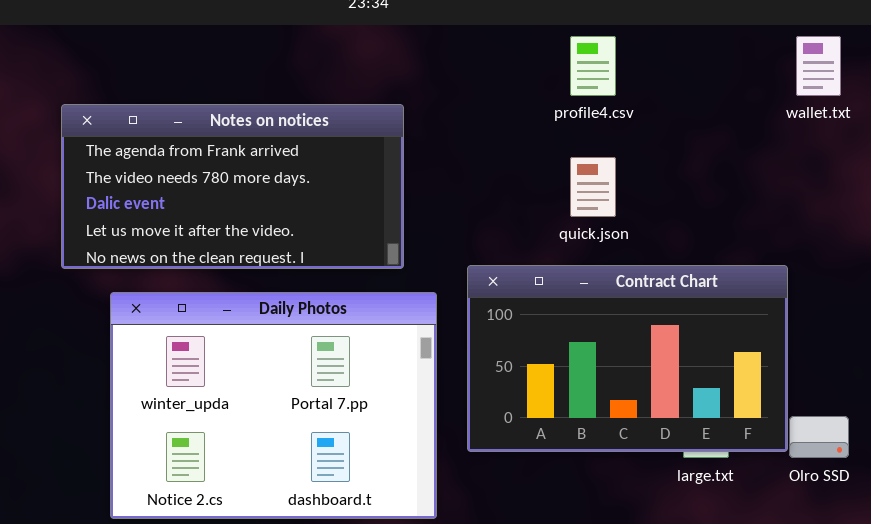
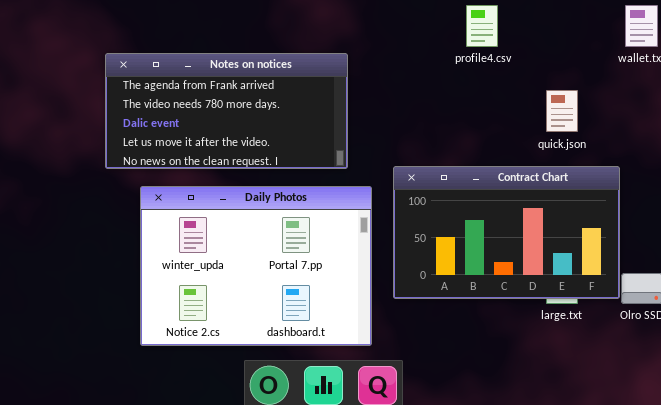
quick.json: [570,157,616,217] -> [546,90,578,132], moved

